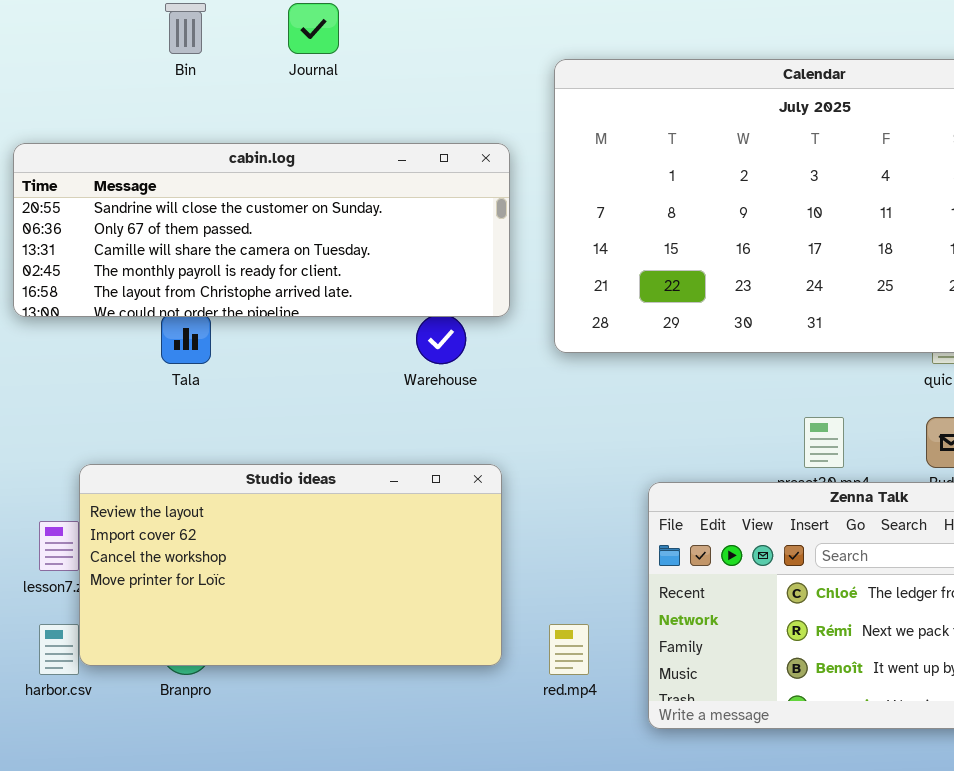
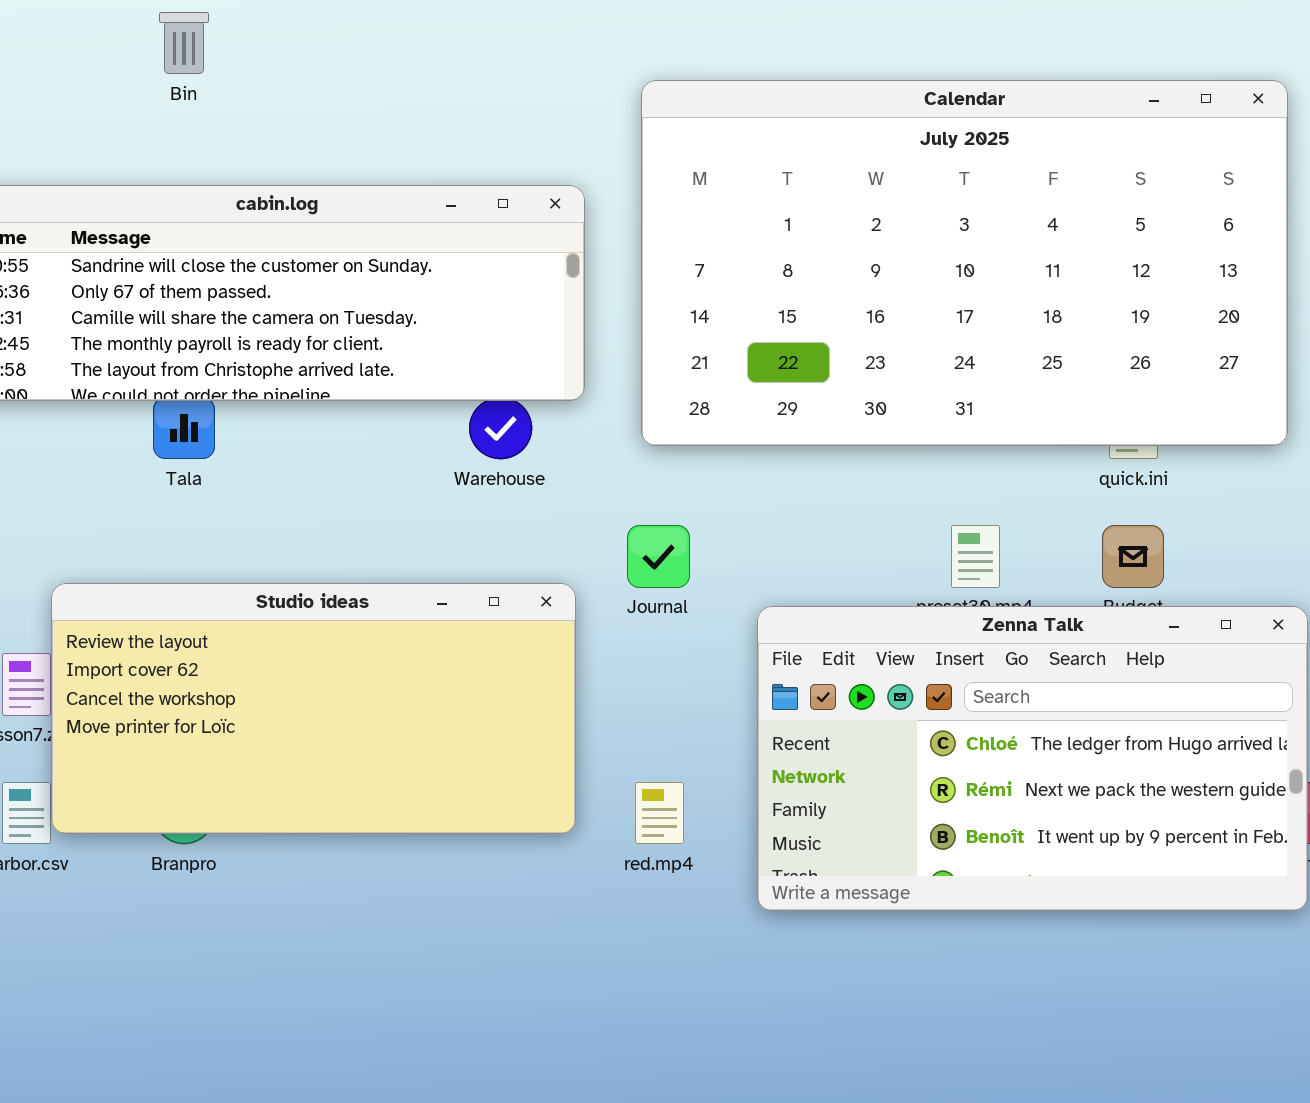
Journal: [288,3,339,54] -> [627,525,690,588], moved

